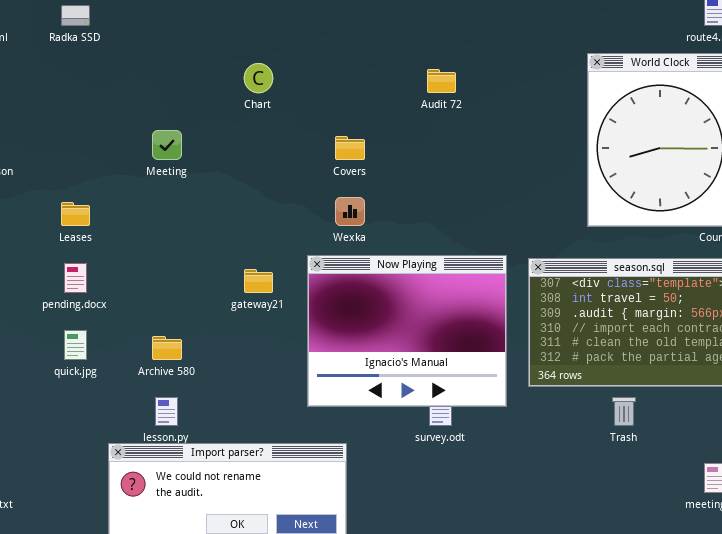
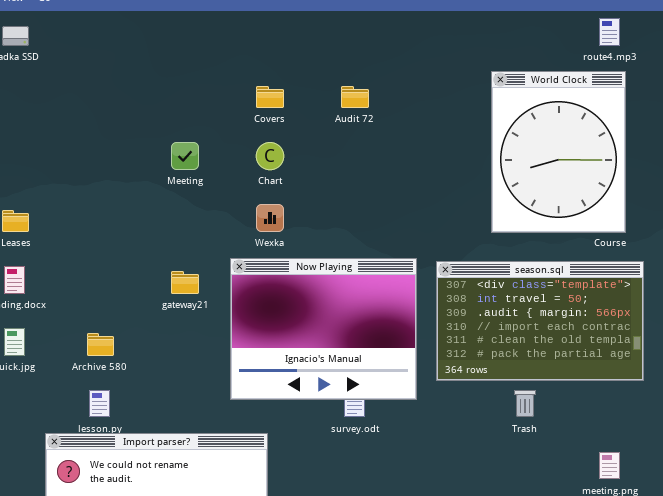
Chart: [244,63,273,93] -> [256,142,284,170], moved
Meeting: [152,130,182,160] -> [171,142,199,170], moved
Covers: [335,136,365,160] -> [256,86,284,108], moved

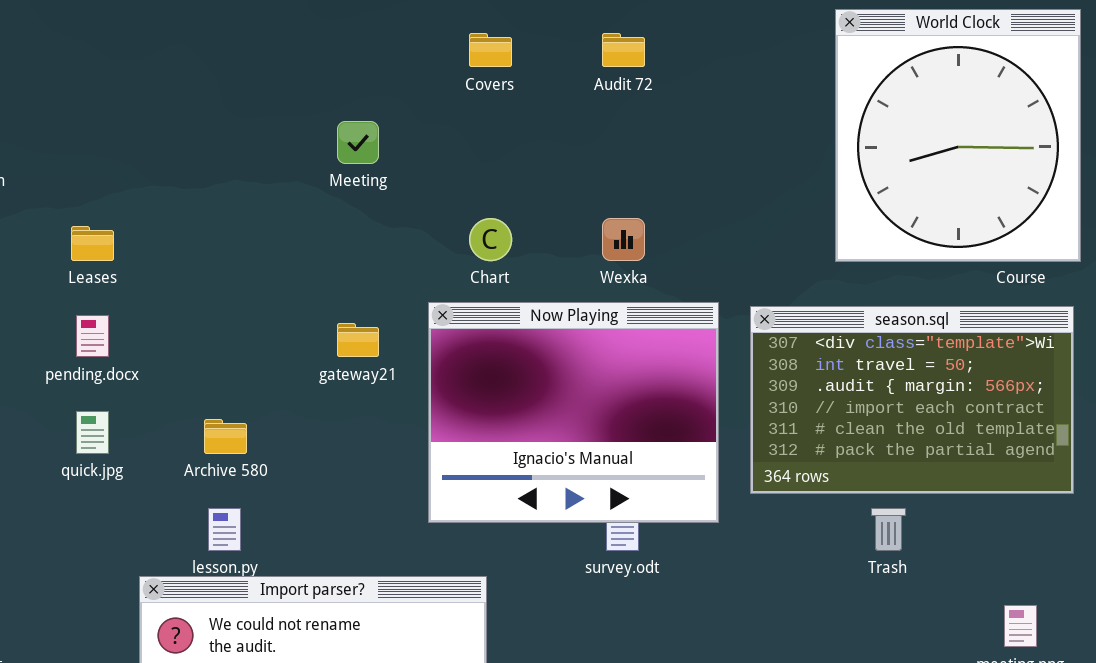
World Clock: [491,71,626,233] -> [835,9,1081,262], resized
Chart: [256,142,284,170] -> [469,218,512,261], moved
Wexka: [256,204,284,232] -> [602,218,645,261], moved

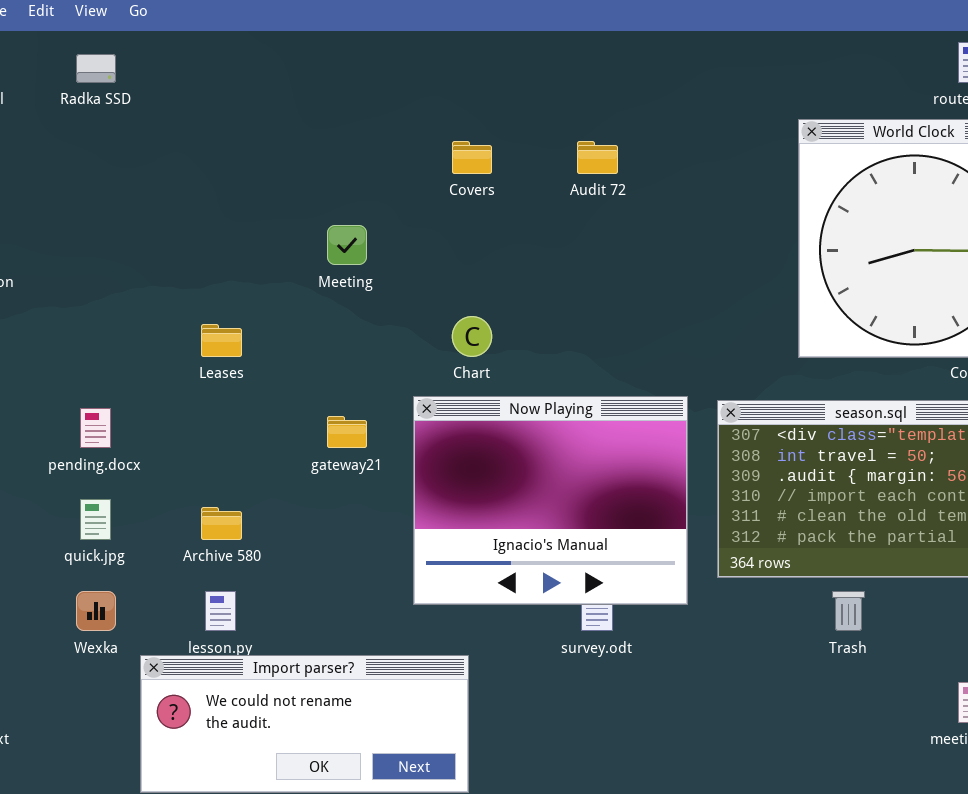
Wexka: [602,218,645,261] -> [76,591,116,631], moved
Leases: [71,226,114,261] -> [201,324,242,357], moved

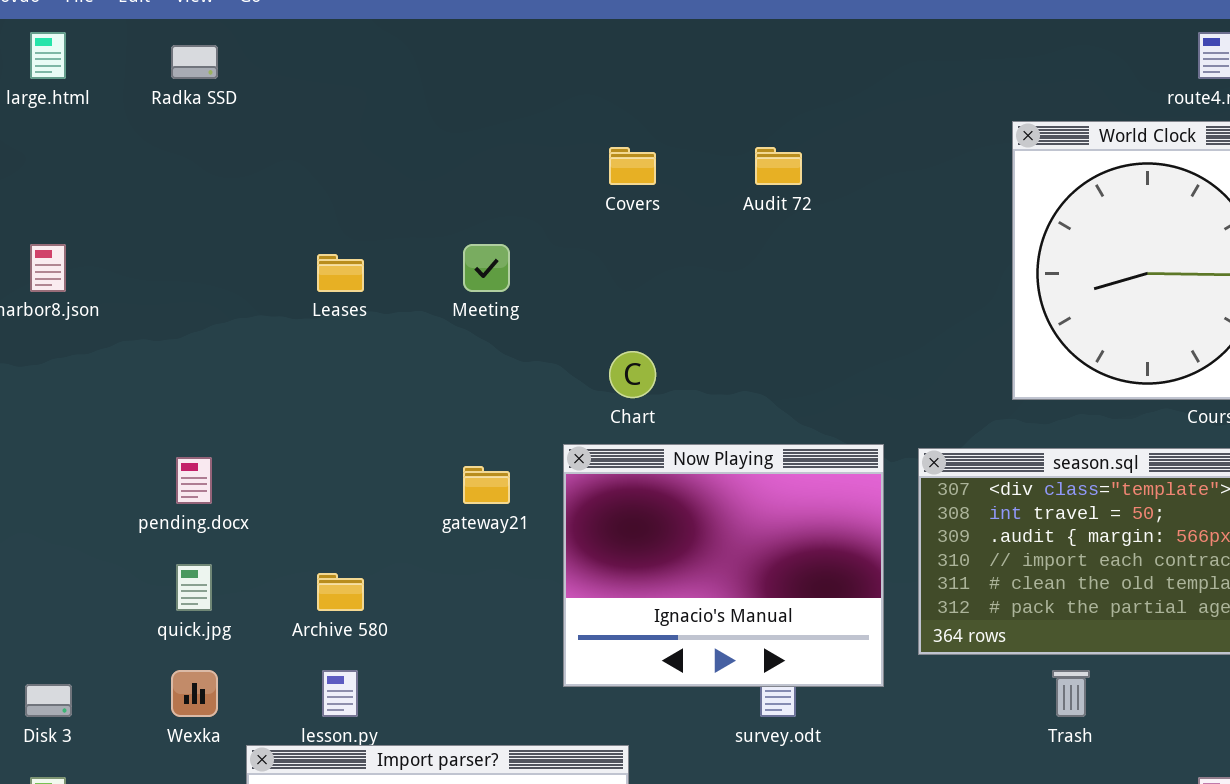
Leases: [201,324,242,357] -> [317,254,364,292], moved

